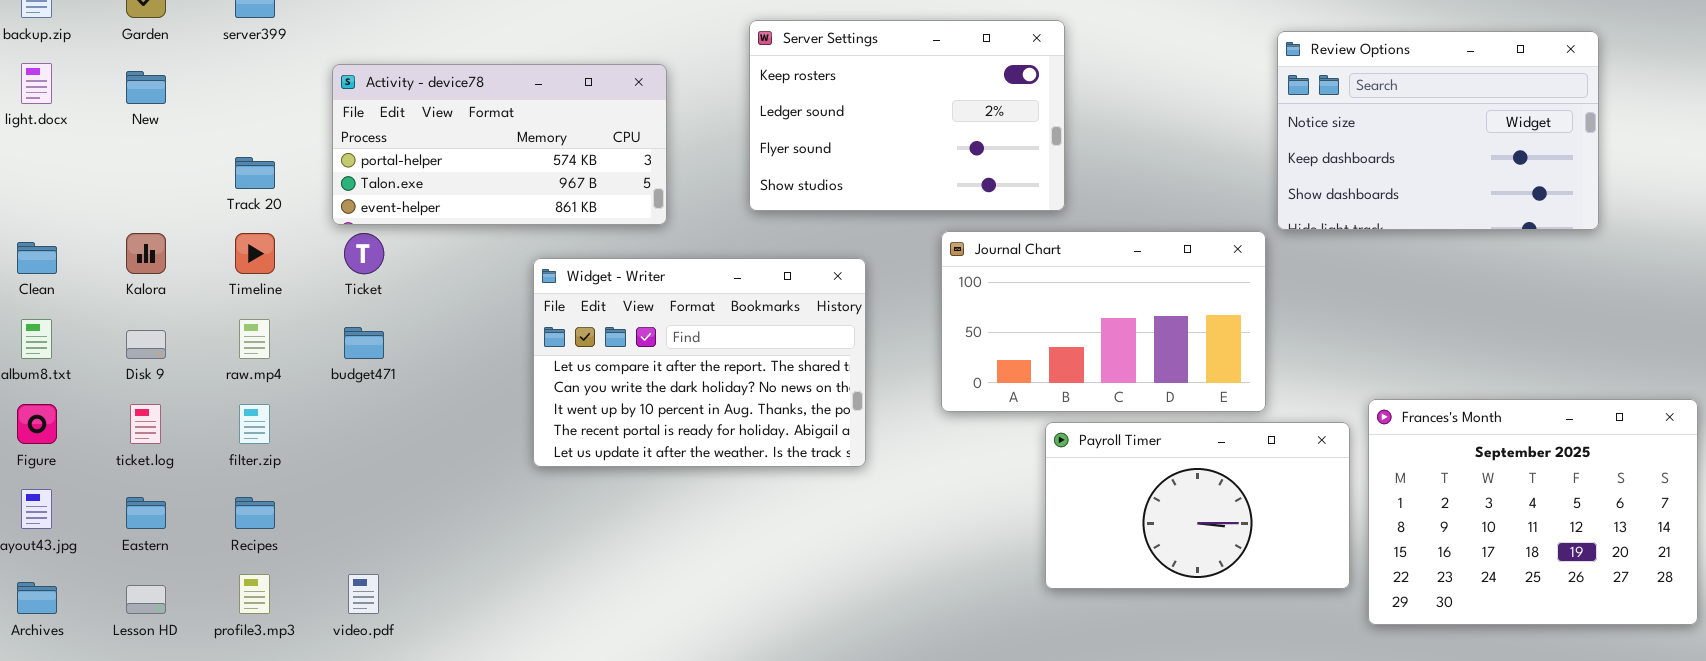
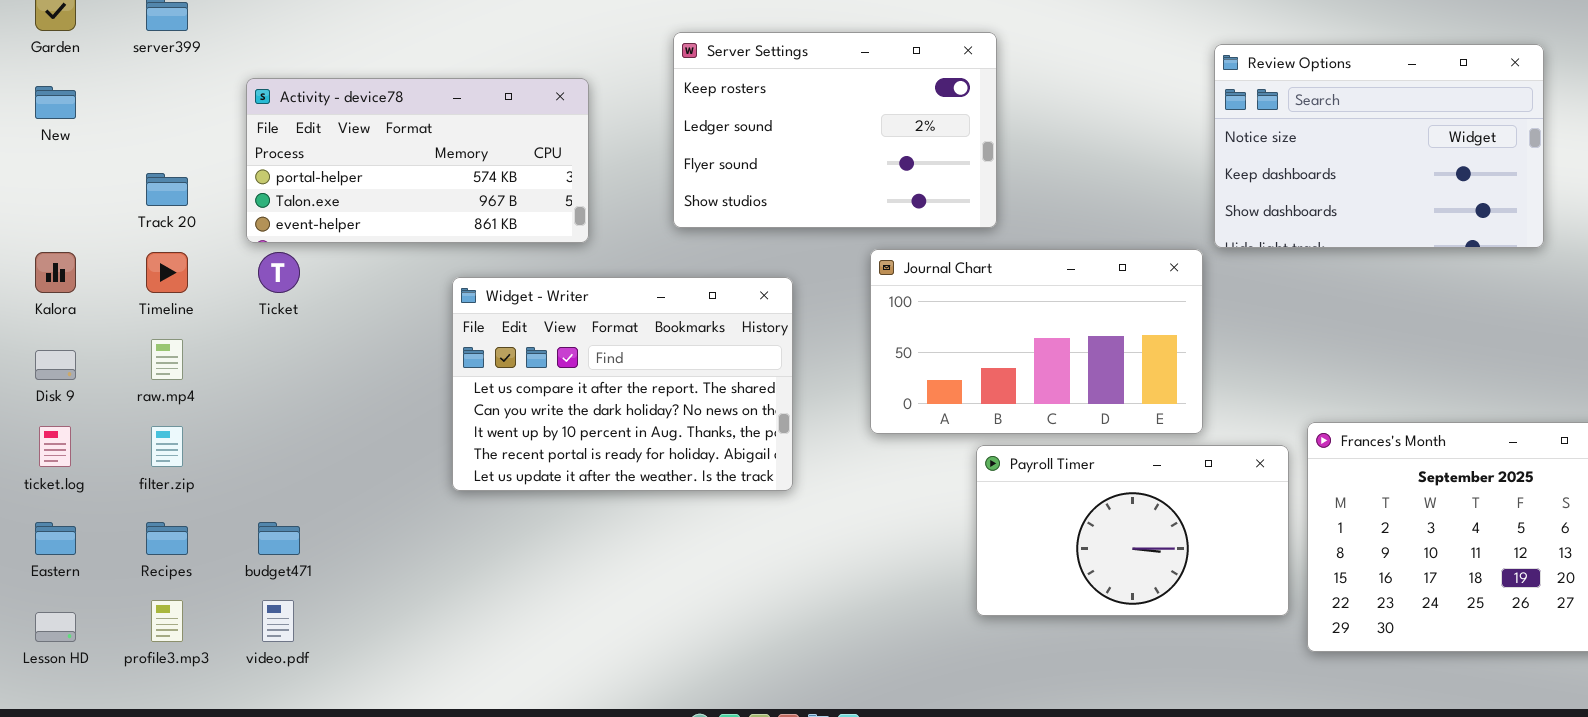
budget471: [344,327,384,359] -> [258,522,300,555], moved

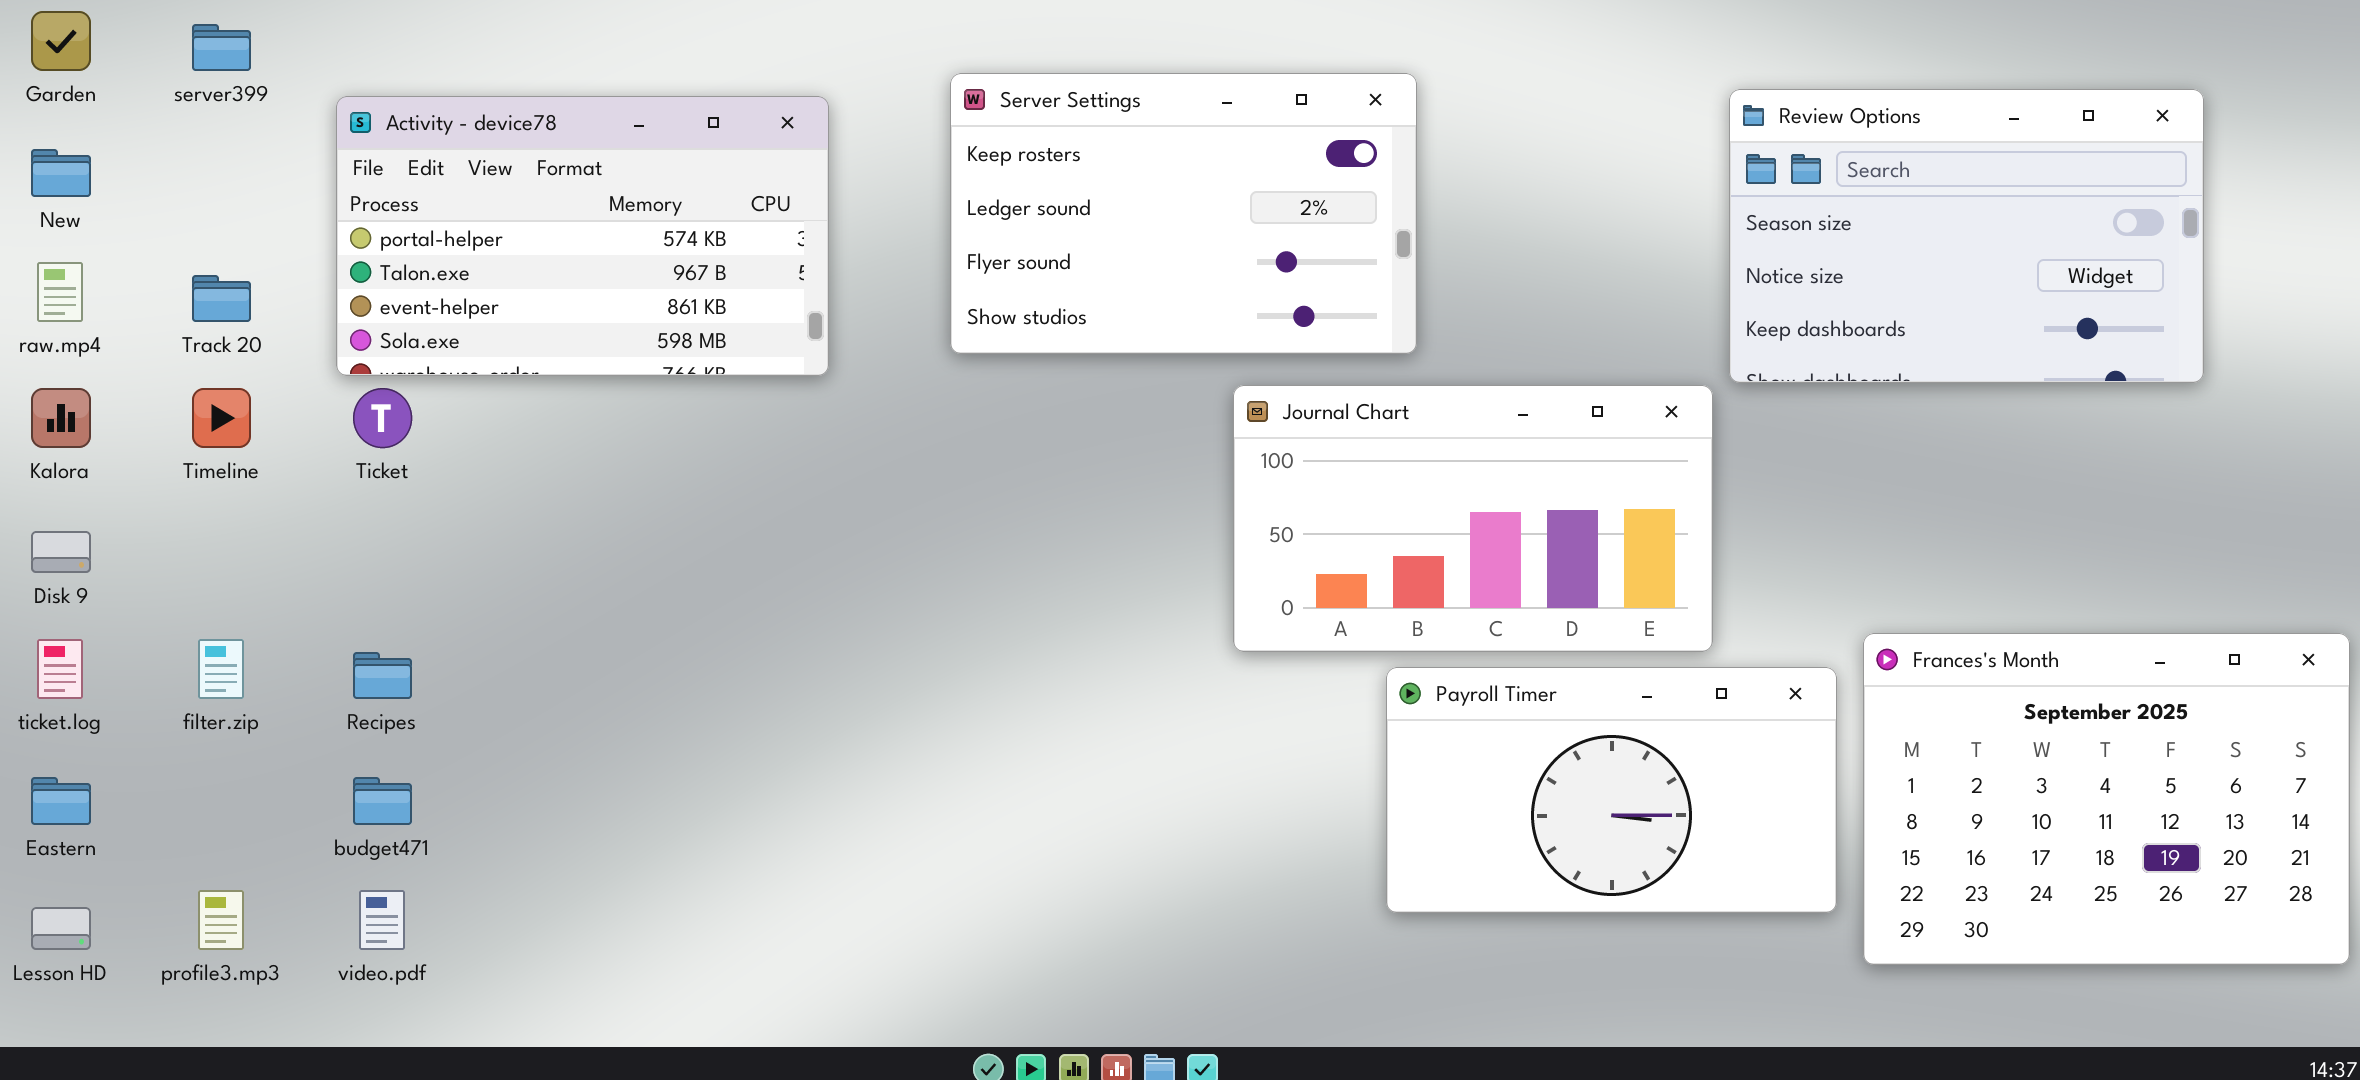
Review Options: [1214,44,1544,248] -> [1729,89,2204,383], scrolled up 1 row
Activity - device78: [246,78,589,243] -> [336,96,829,376], resized
Widget - Writer: [452,277,793,491] -> none, closed
raw.mp4: [151,339,183,380] -> [37,262,83,322], moved
Recipes: [146,522,188,555] -> [353,652,412,699], moved

